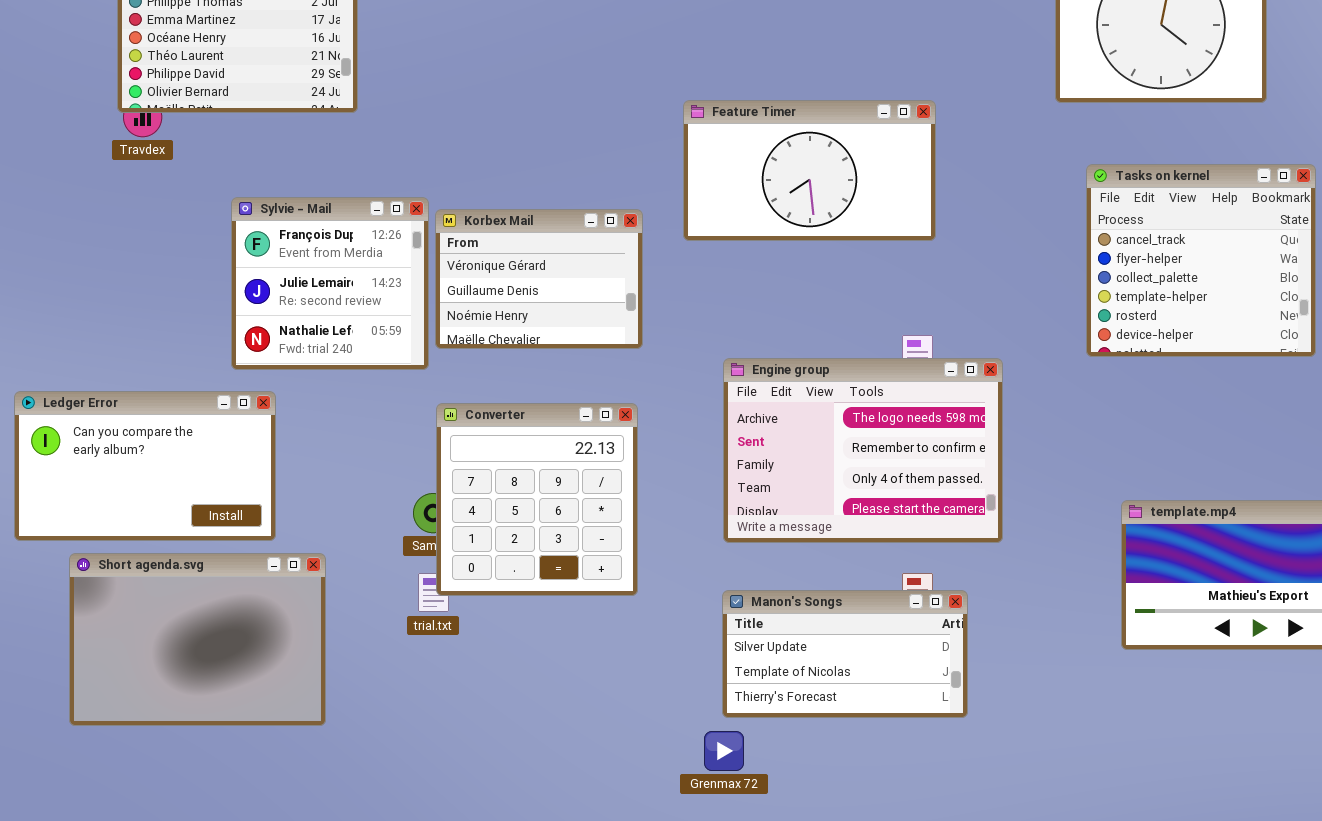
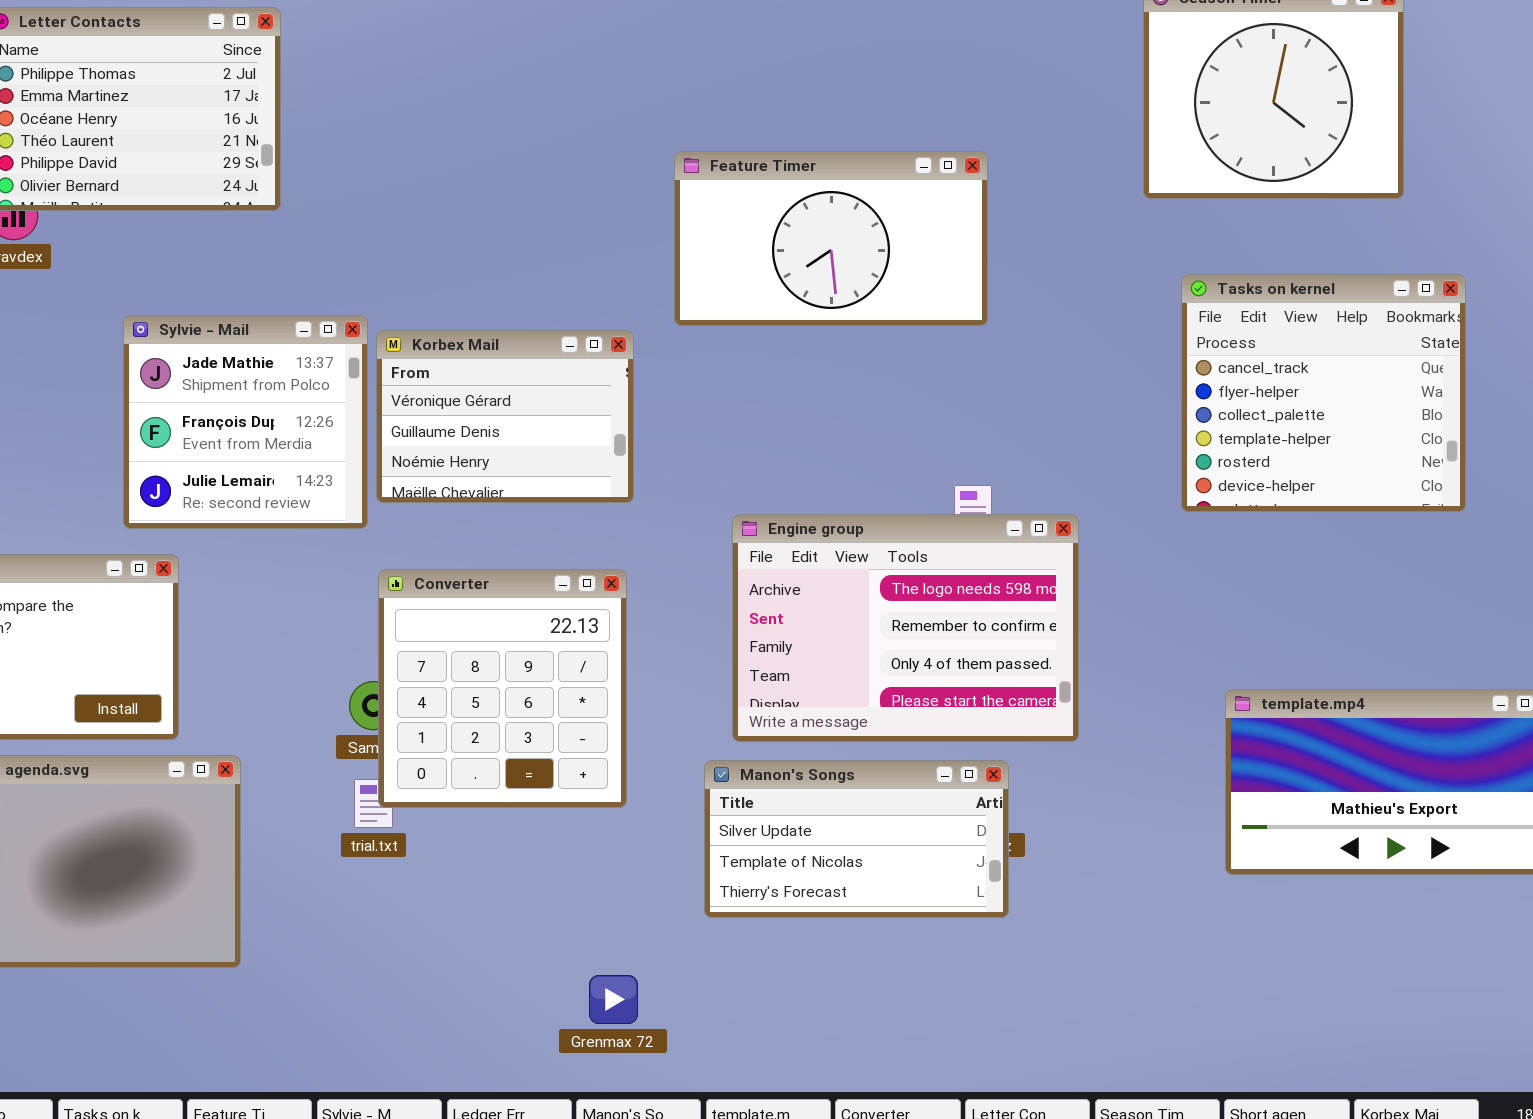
Feature Timer: [683,100,936,241] -> [674,151,988,326], moved
Sylvie - Mail: [231,197,429,370] -> [123,315,368,529], scrolled up 1 row
Manon's Songs: [722,590,968,718] -> [704,760,1009,918], moved
Grenmax 72: [704,731,744,771] -> [589,975,638,1024], moved

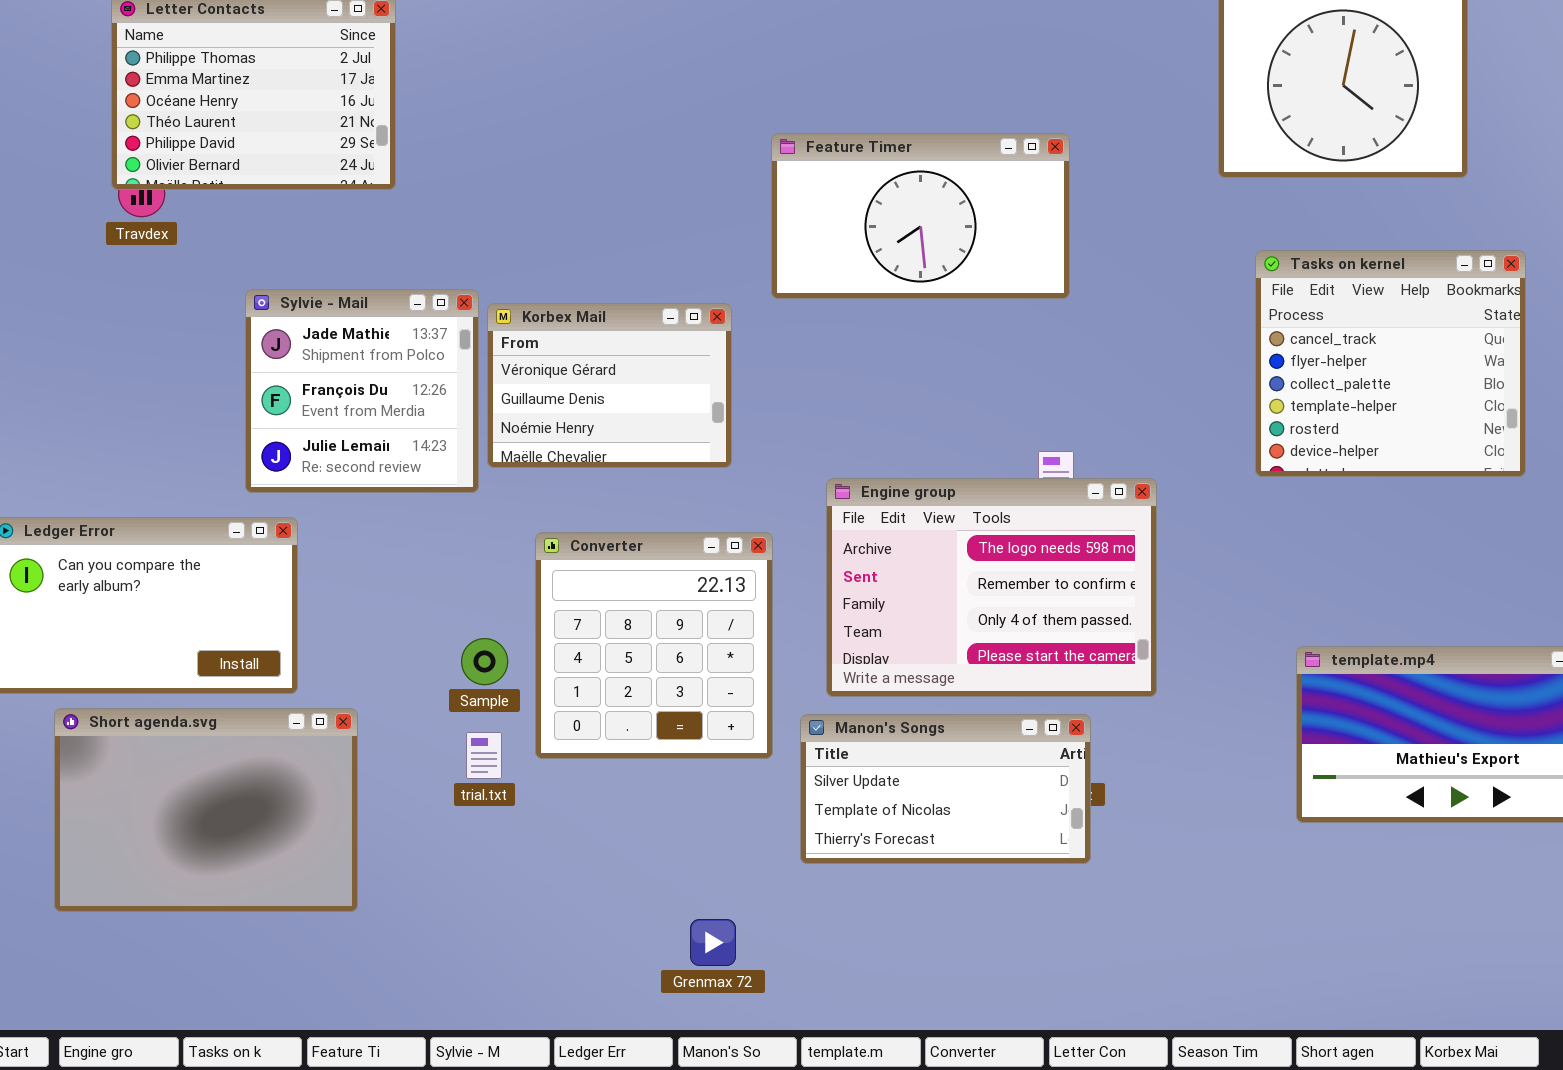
Converter: [378,569,627,808] -> [535,532,773,759], moved

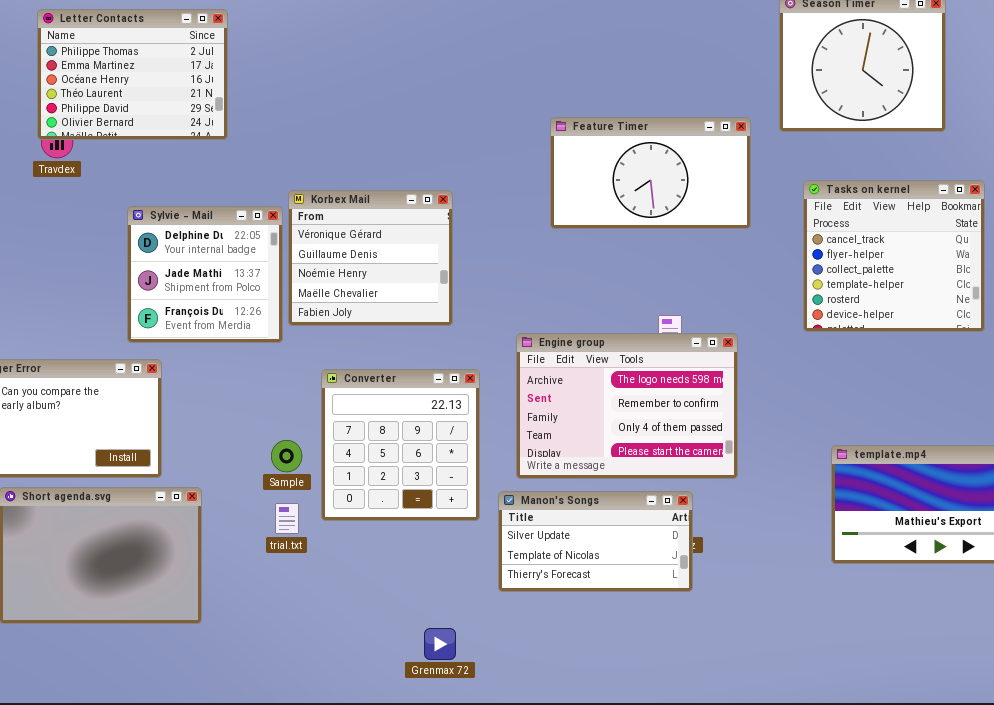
Feature Timer: [771,133,1070,299] -> [550,117,751,229], moved
Sylvie - Mail: [245,289,479,493] -> [127,206,283,343], scrolled up 1 row
Korbex Mail: [487,303,732,468] -> [288,190,453,326], resized

